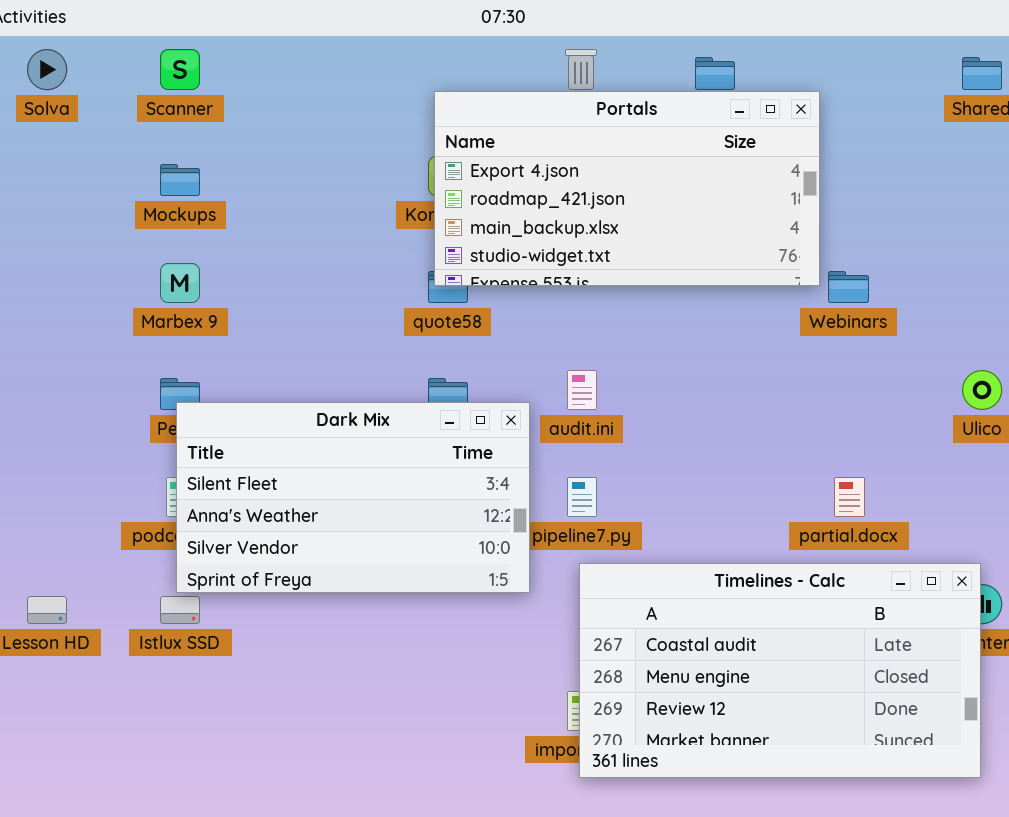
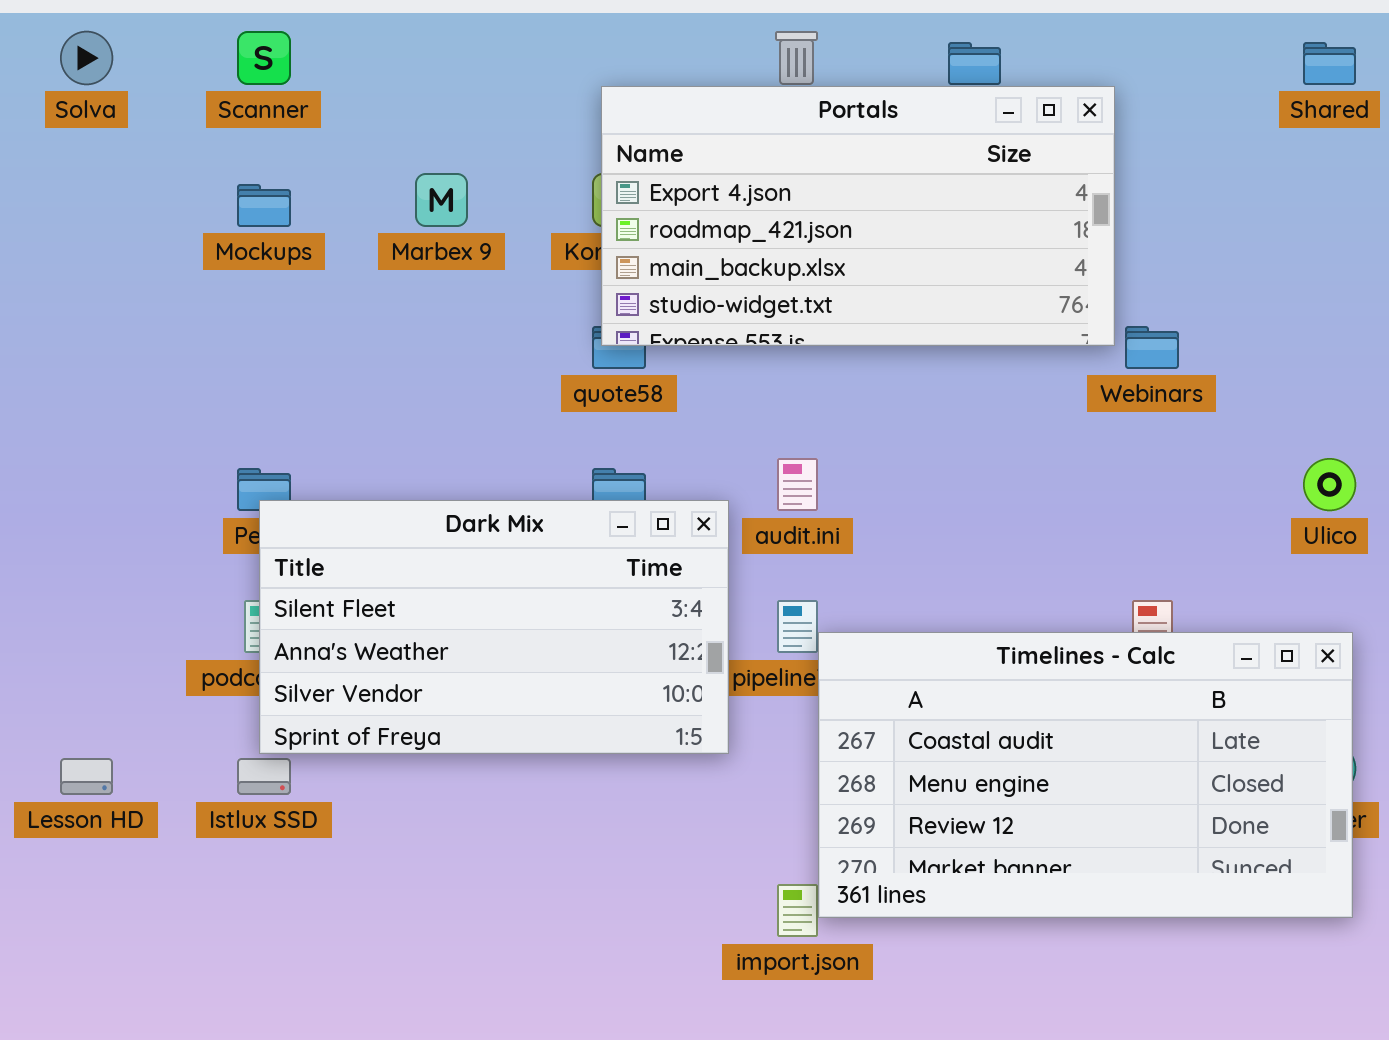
Marbex 9: [160,263,200,303] -> [415,173,468,227], moved
Timelines - Calc: [579,563,981,778] -> [818,632,1353,918], moved

